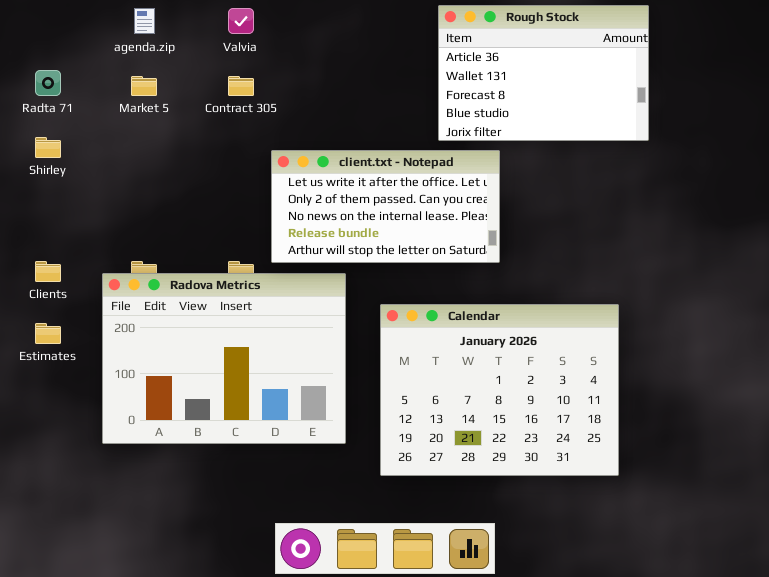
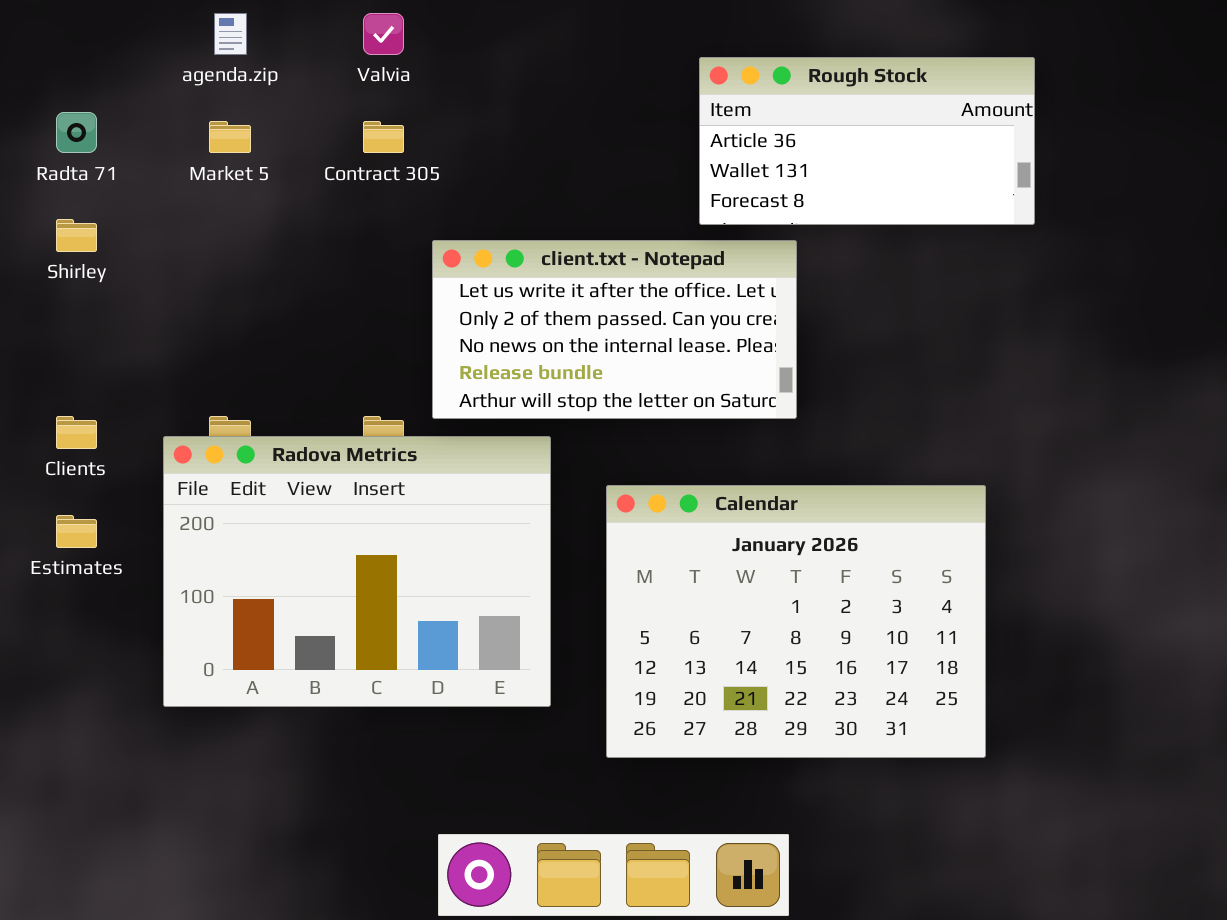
Rough Stock: [438,5,649,141] -> [699,57,1035,225], resized

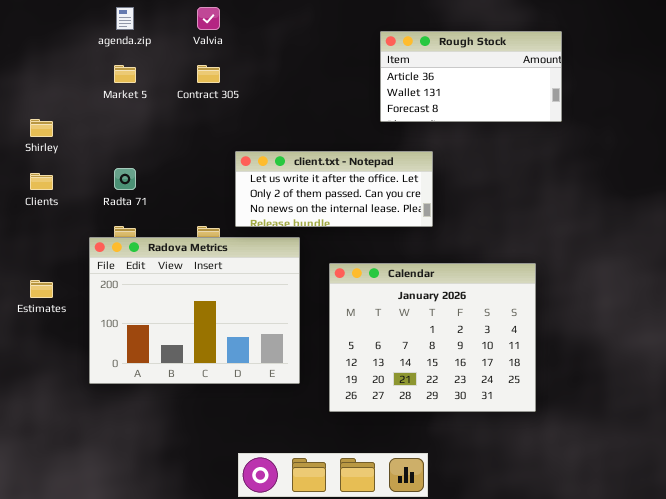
Radta 71: [56,112,97,153] -> [114,168,136,190], moved
client.txt - Notepad: [432,240,797,419] -> [235,151,433,227], resized
Clients: [56,416,97,449] -> [30,173,53,190], moved

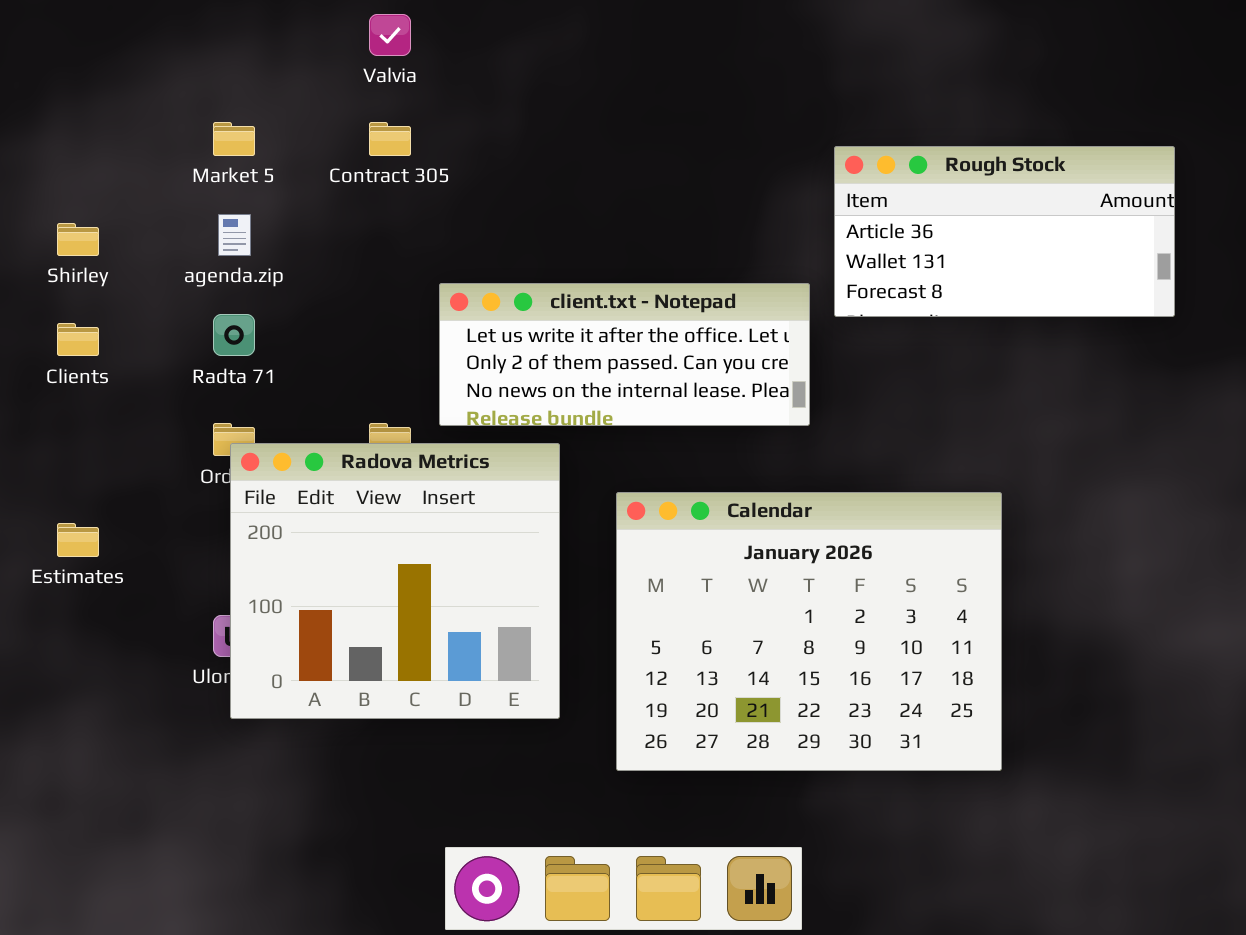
agenda.zip: [116,7,134,30] -> [218,214,251,256], moved
Rough Stock: [380,31,562,122] -> [834,146,1175,317], moved
Radova Metrics: [89,237,300,384] -> [230,443,560,719], resized

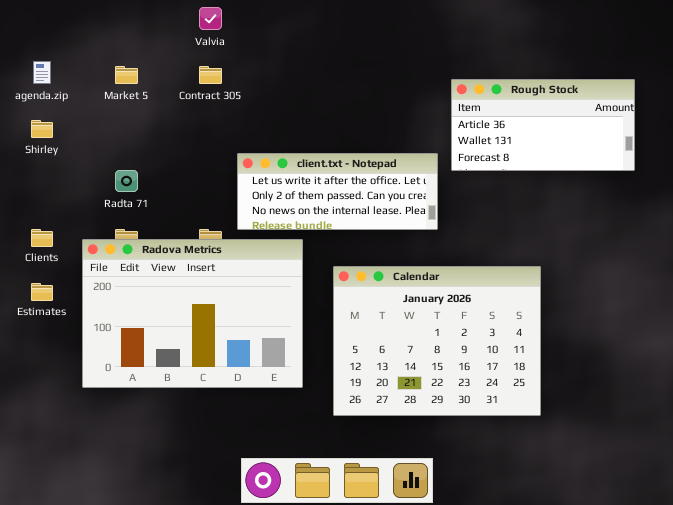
agenda.zip: [218,214,251,256] -> [33,61,51,84], moved
Clients: [57,323,99,356] -> [31,229,53,247], moved
Radova Metrics: [230,443,560,719] -> [82,239,303,388], resized

